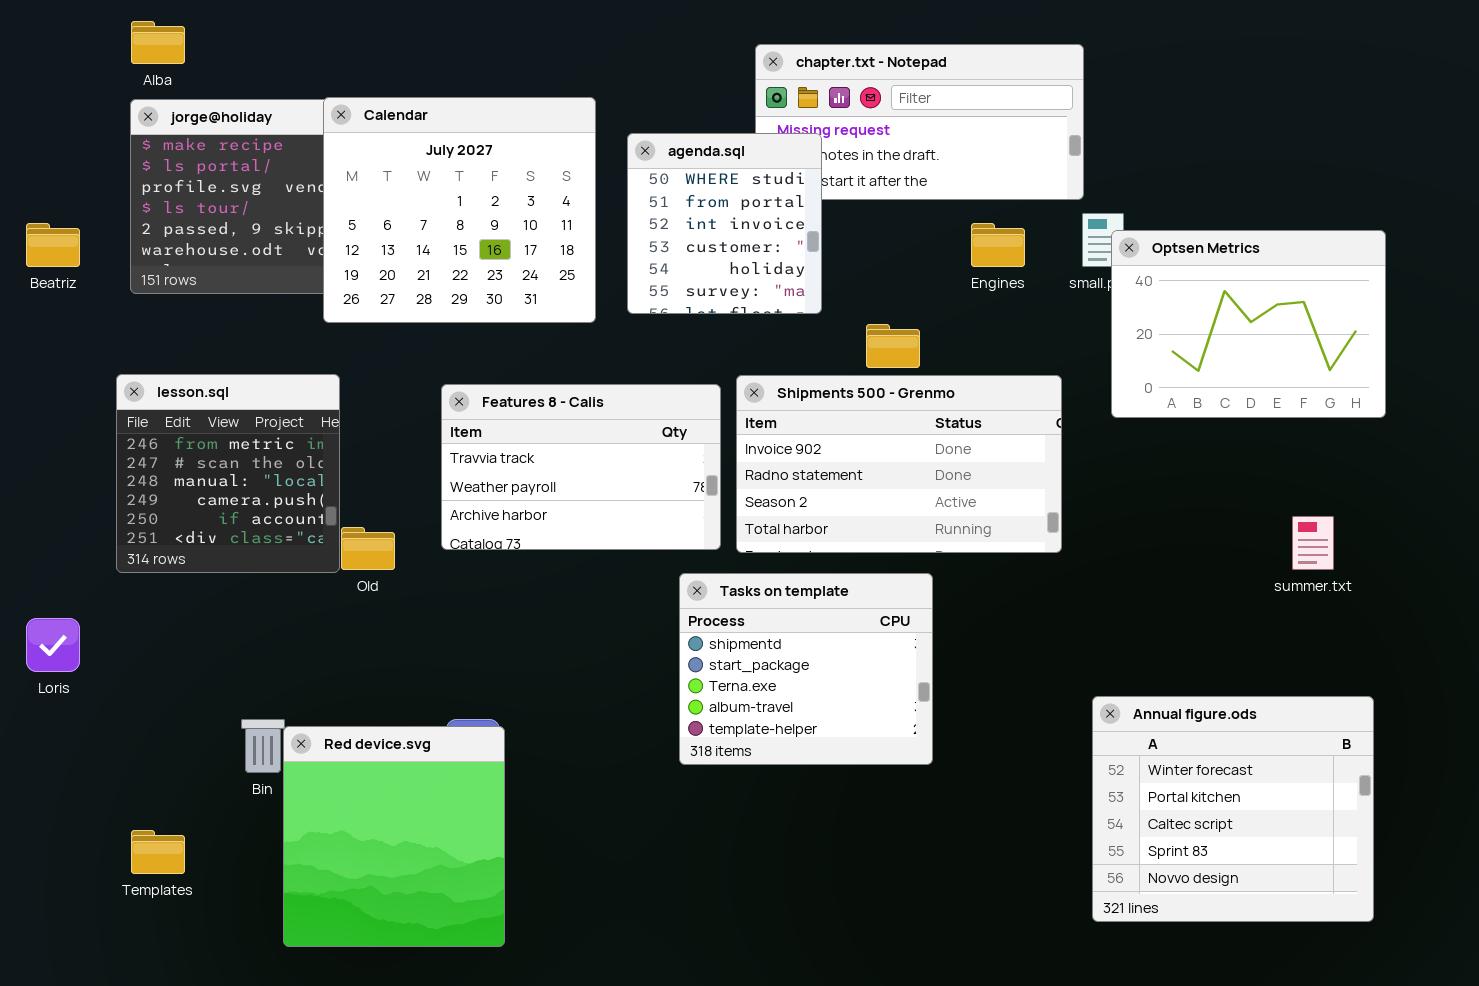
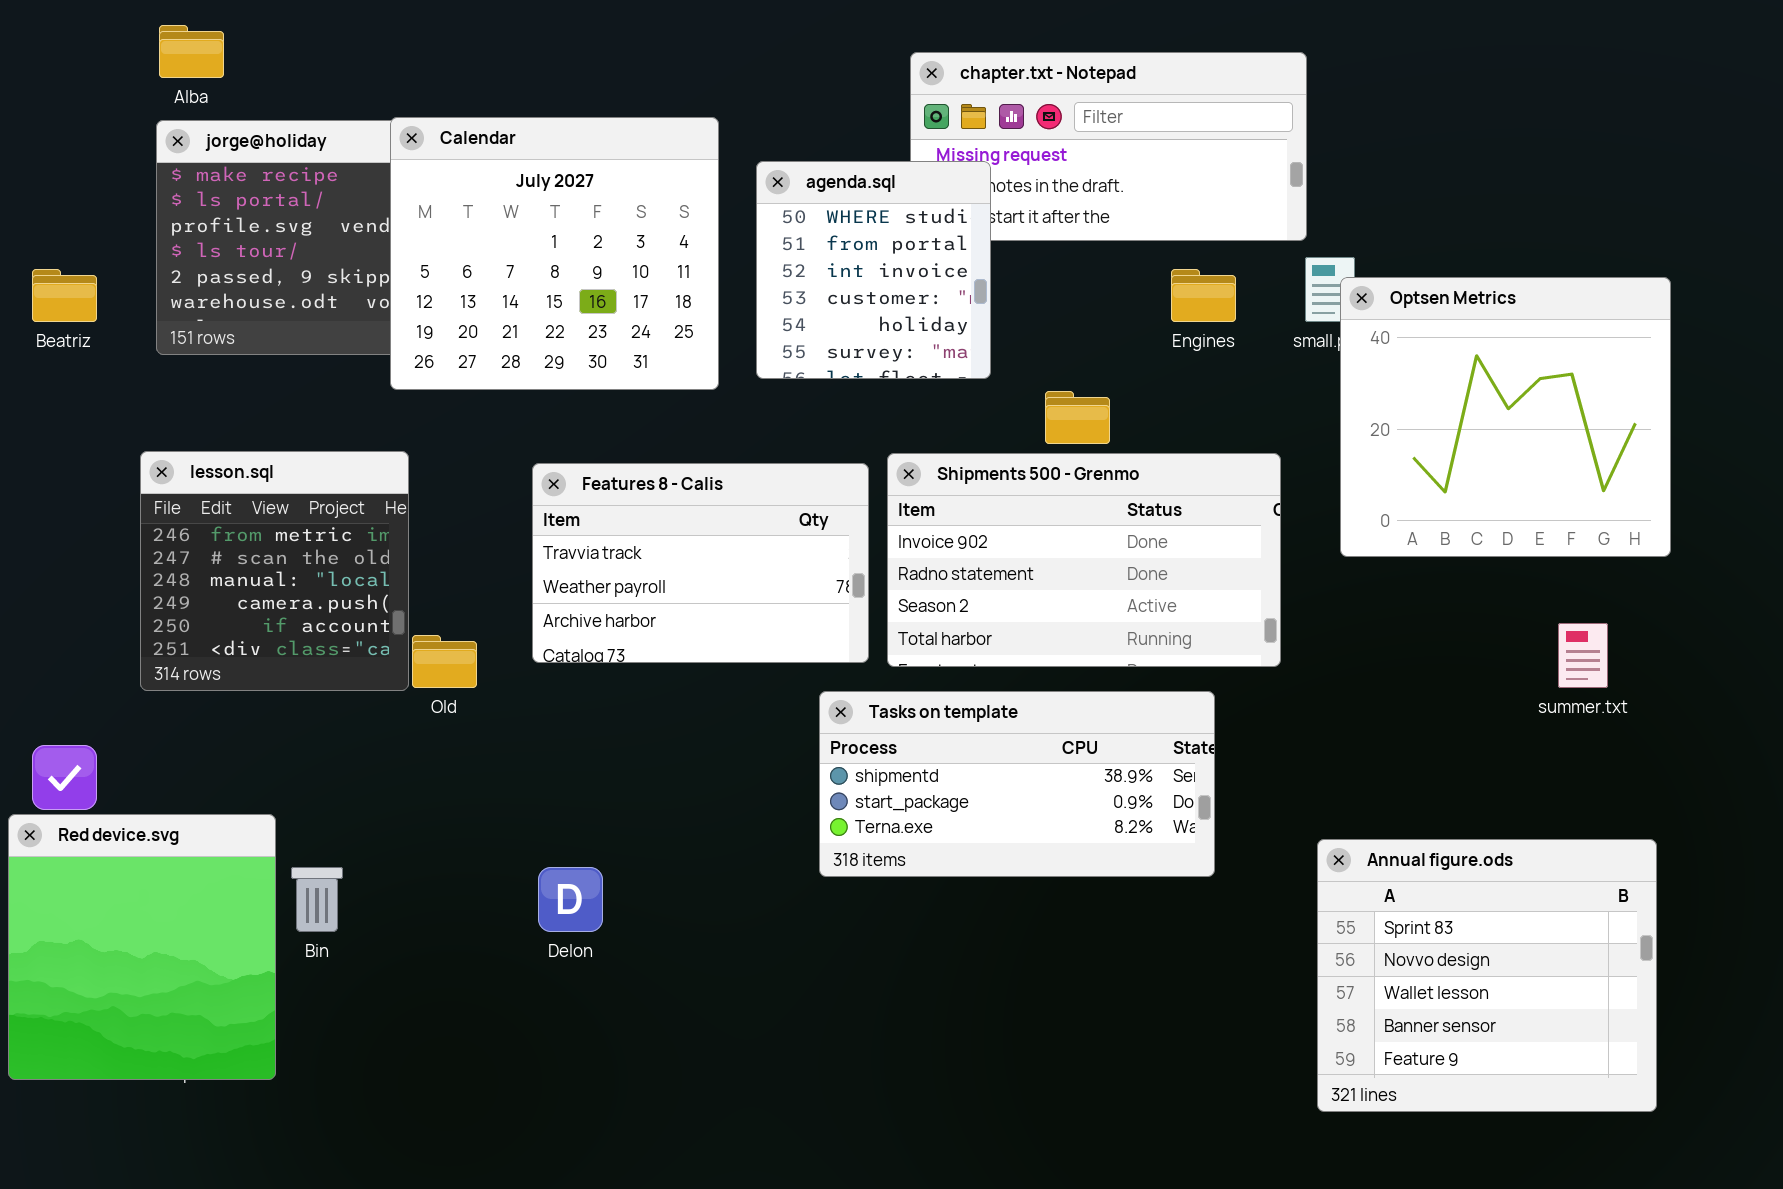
Optsen Metrics: [1111,230,1386,418] -> [1340,277,1671,557], resized
Tasks on template: [679,573,933,765] -> [819,691,1215,877], resized
Annual figure.ods: [1092,696,1374,922] -> [1317,839,1657,1112], scrolled down 3 rows
Red device.svg: [283,726,505,947] -> [8,814,276,1080], moved

